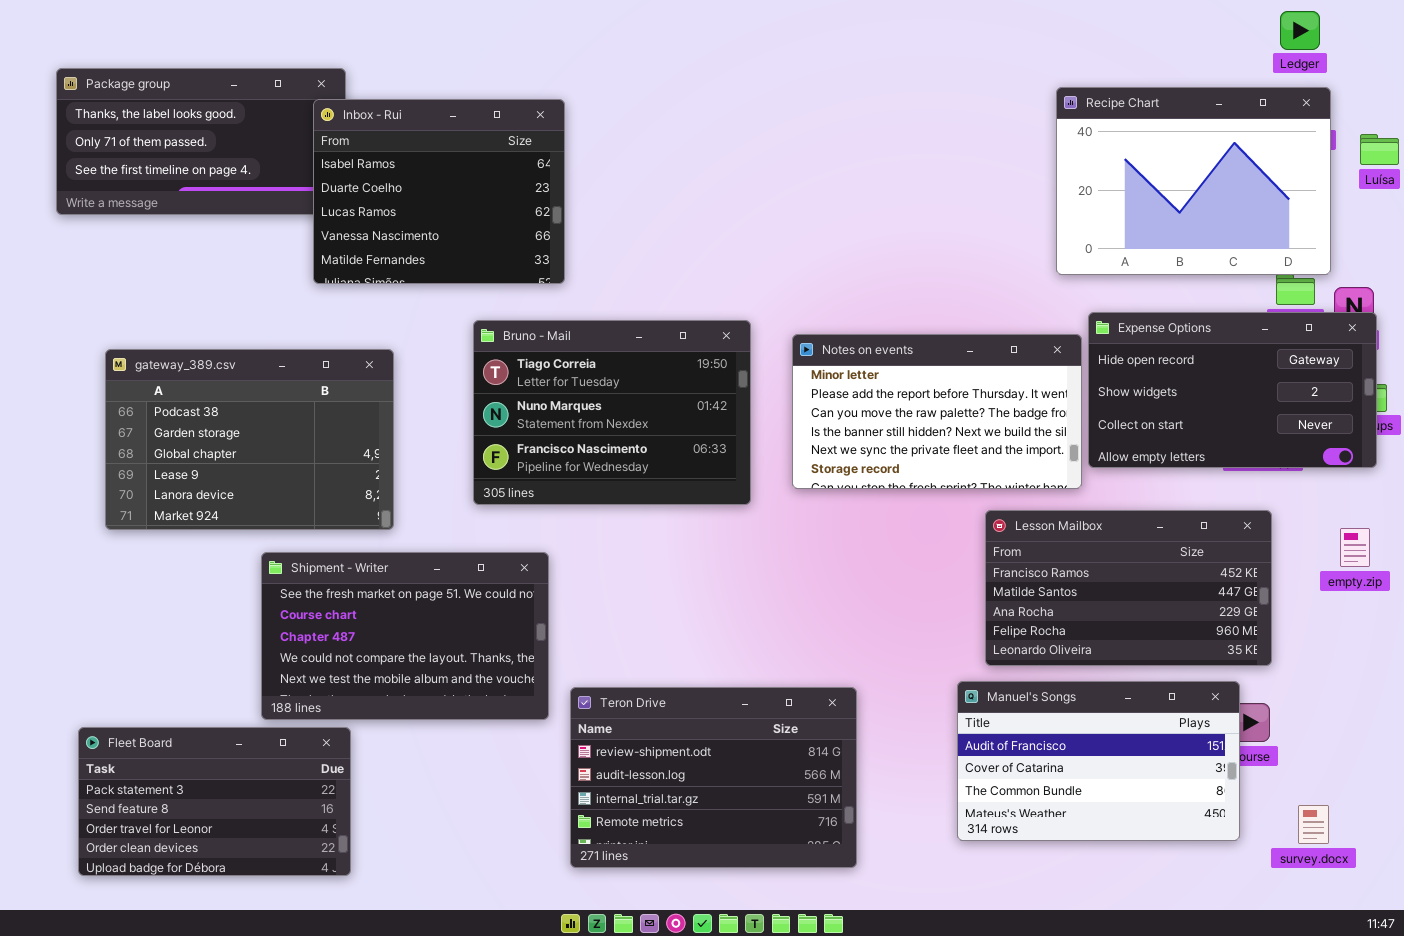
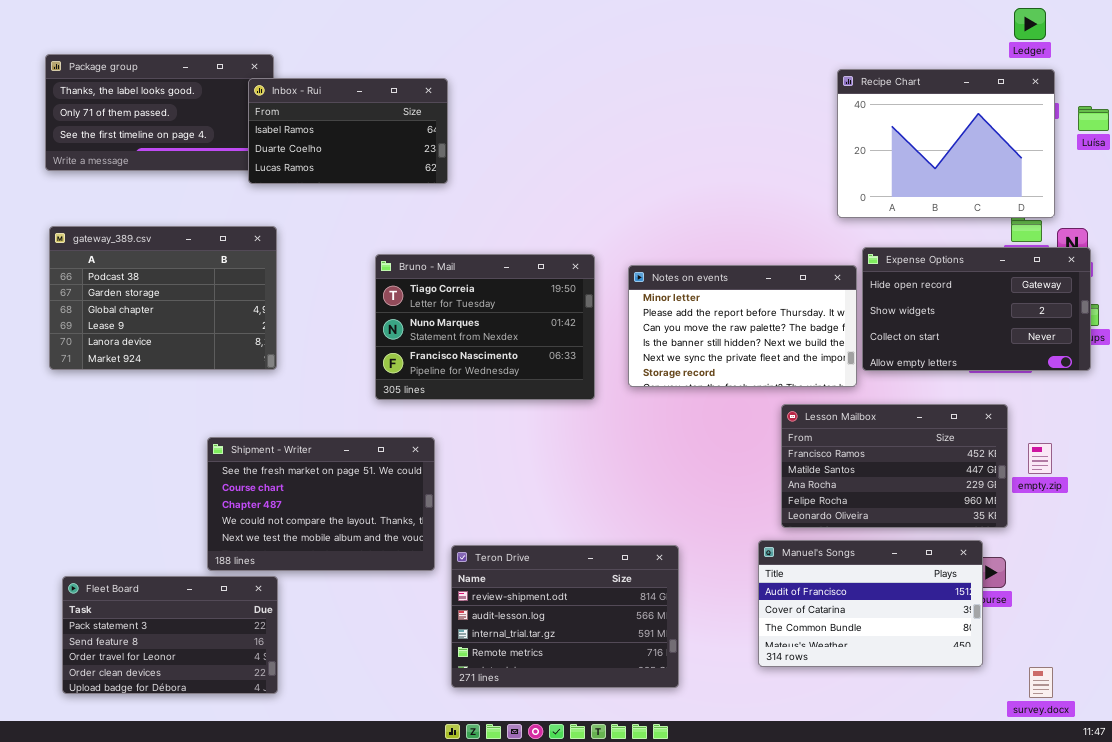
Inbox - Rui: [313,99,565,284] -> [248,78,448,184], resized
gateway_389.csv: [105,349,394,530] -> [49,226,277,370], moved
empty.zip: [1340,528,1370,567] -> [1028,443,1052,474], moved
survey.docx: [1298,805,1329,844] -> [1029,667,1053,698], moved

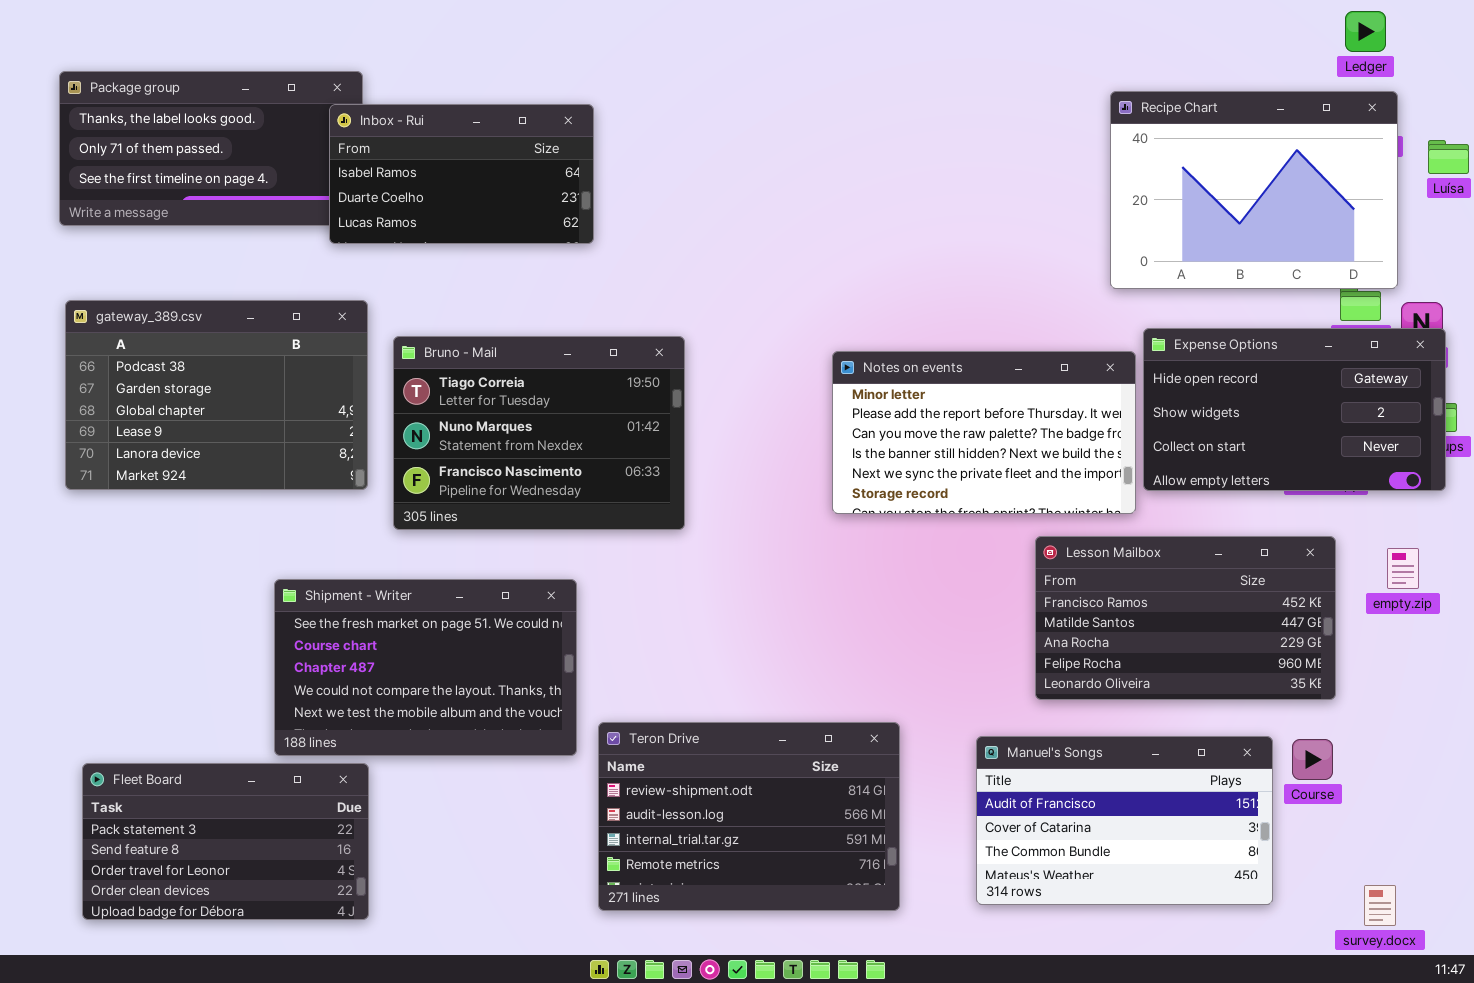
Bruno - Mail: [375,254,595,400] -> [393,336,685,530], moved
empty.zip: [1028,443,1052,474] -> [1387,548,1419,589], moved
Manuel's Songs: [758,540,983,667] -> [976,736,1273,905], moved

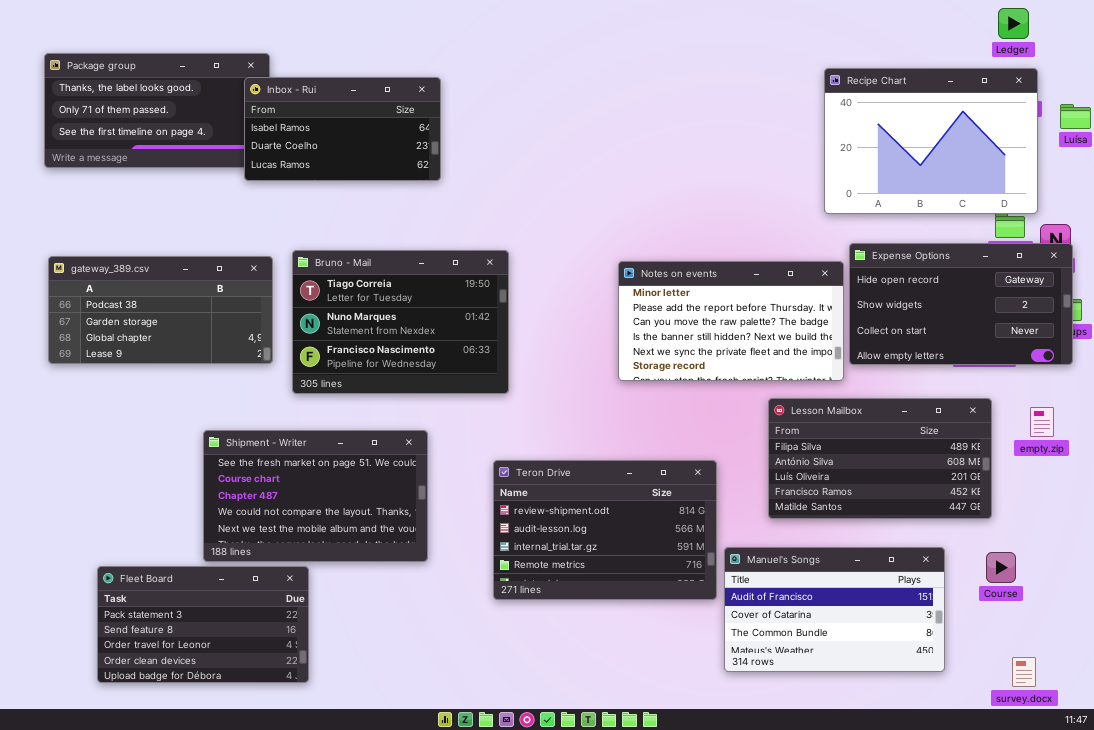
gateway_389.csv: [65,300,368,490] -> [48,256,273,364], resized
Lesson Mailbox: [1035,536,1336,700] -> [768,398,992,519], scrolled up 3 rows
Teron Drive: [598,722,900,911] -> [493,460,717,600], moved
Course: [1292,739,1333,780] -> [986,552,1016,583], moved
Fleet Board: [82,763,369,920] -> [97,566,309,683], moved

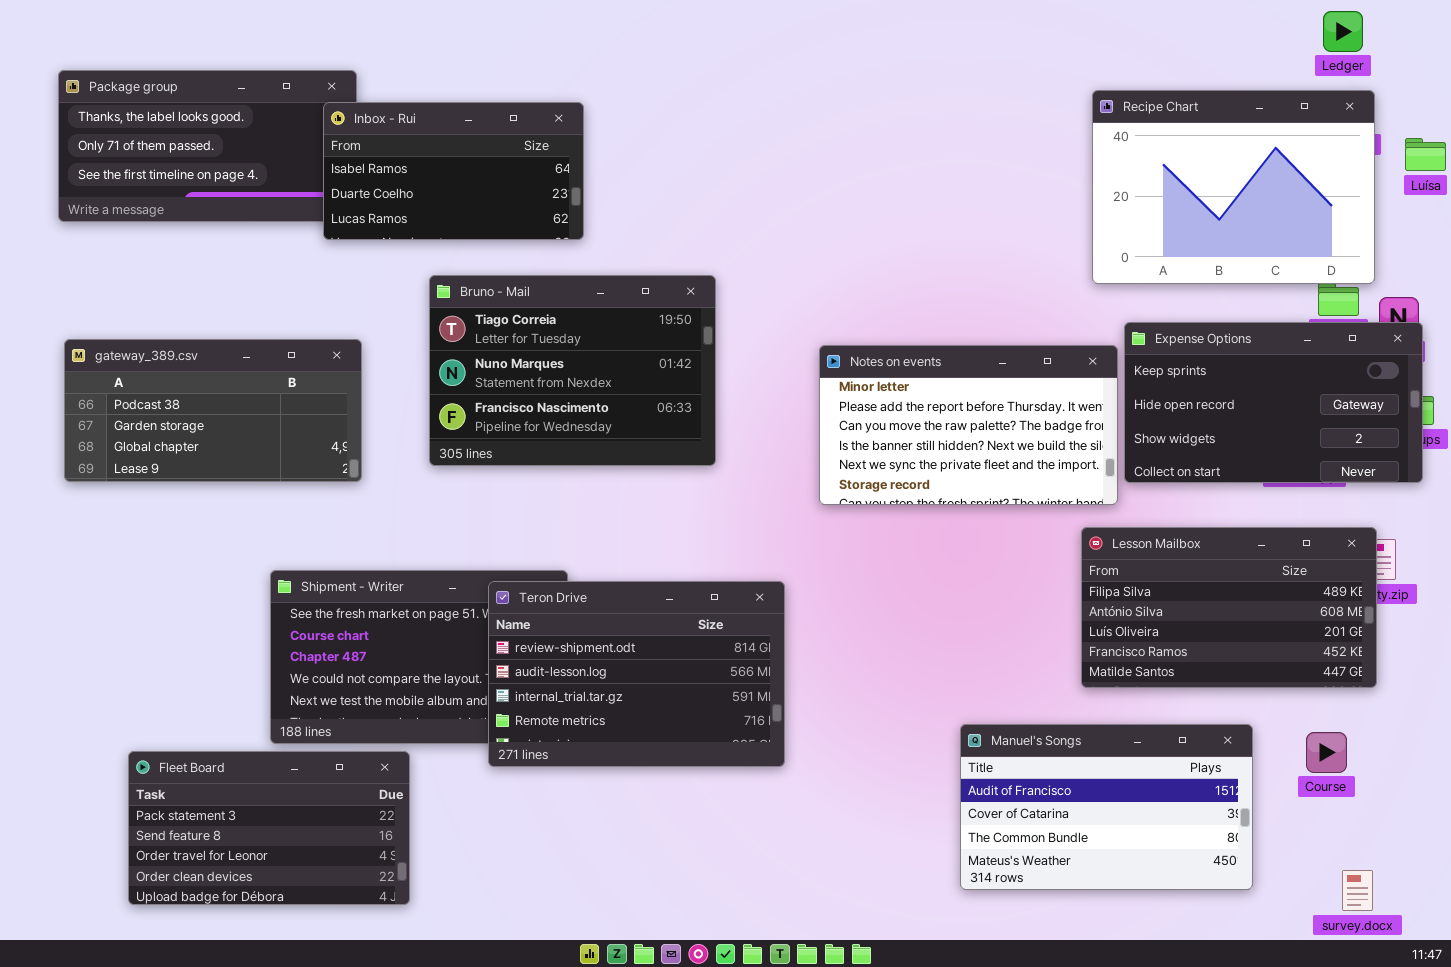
Expense Options: [849,243,1073,365] -> [1124,322,1423,483], scrolled up 1 row
Bruno - Mail: [292,250,509,394] -> [429,275,716,466], moved
Lesson Mailbox: [768,398,992,519] -> [1081,527,1377,688], moved
Teron Drive: [493,460,717,600] -> [488,581,785,767], moved

